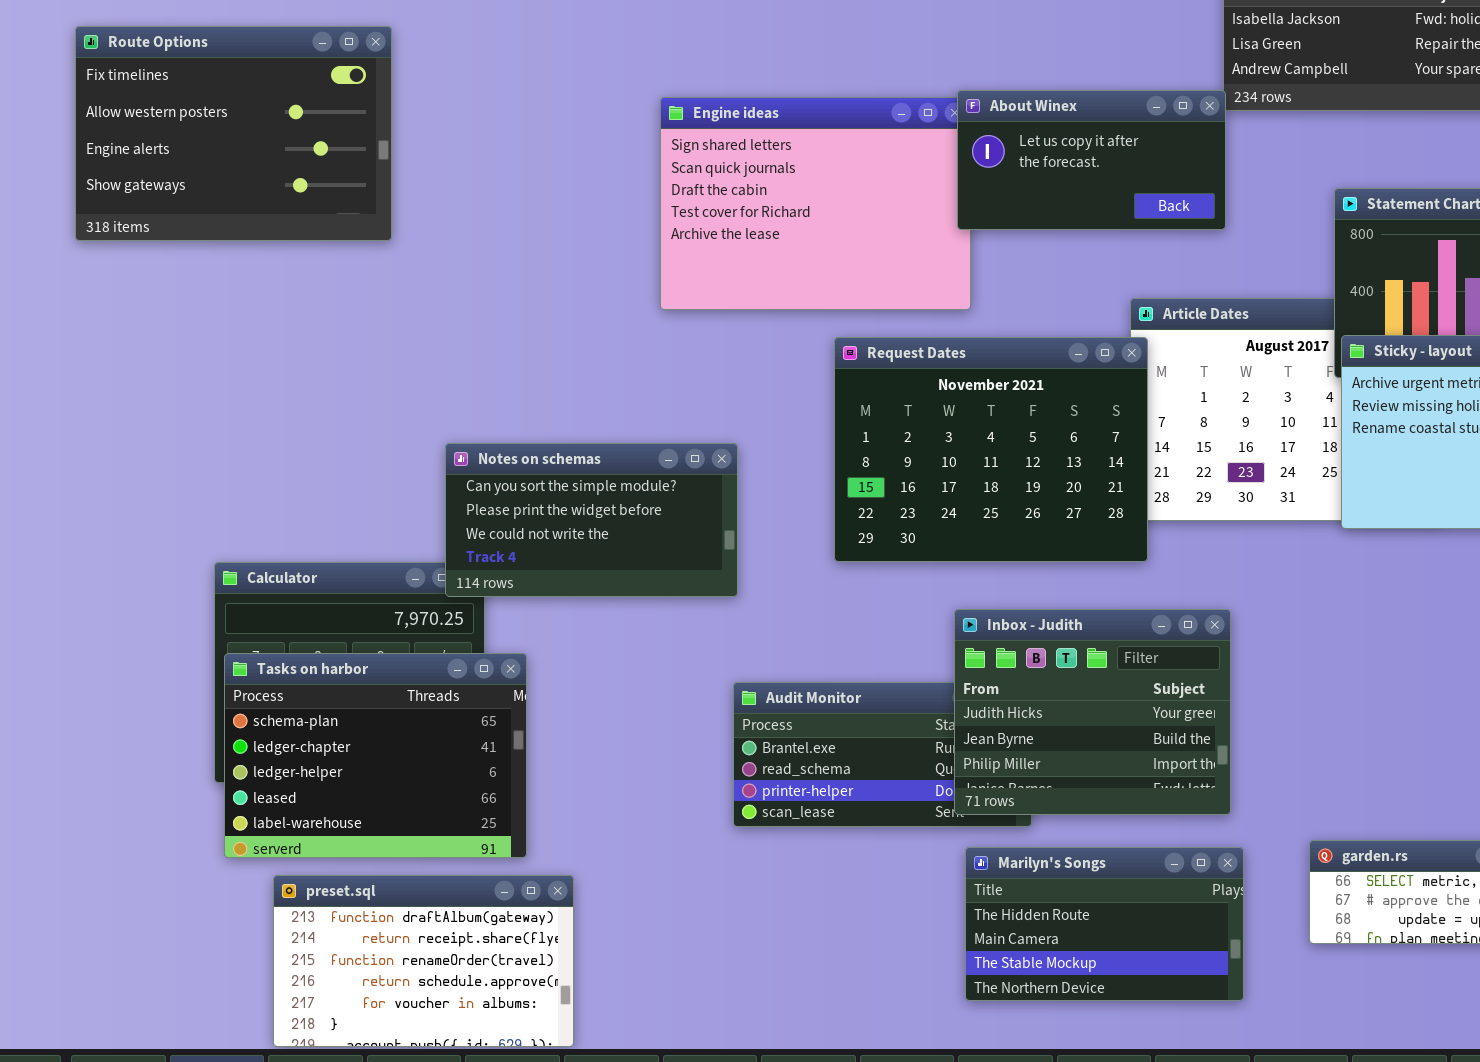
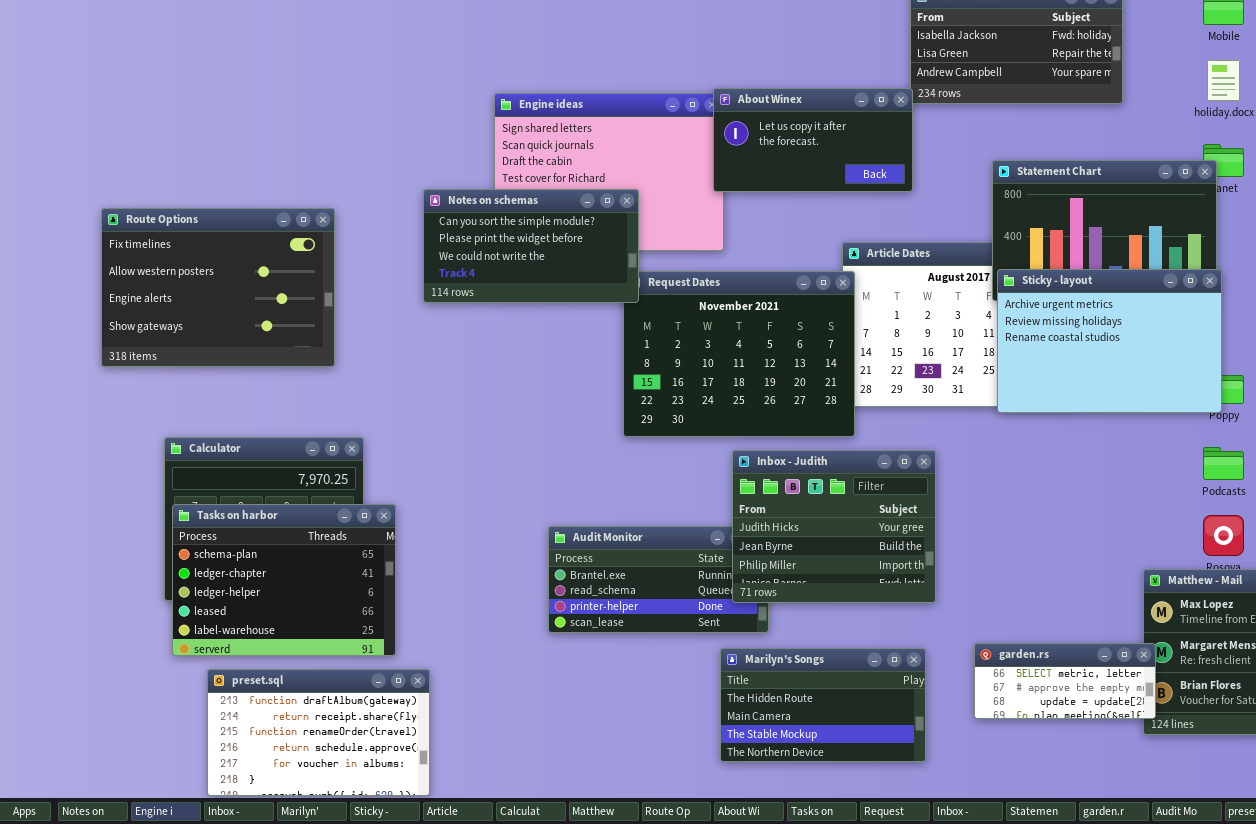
Route Options: [75,26,392,241] -> [101,208,335,367], moved
Notes on schemas: [445,443,738,597] -> [423,189,639,303], moved
Inbox - Judith: [954,609,1231,815] -> [732,450,936,603], moved

